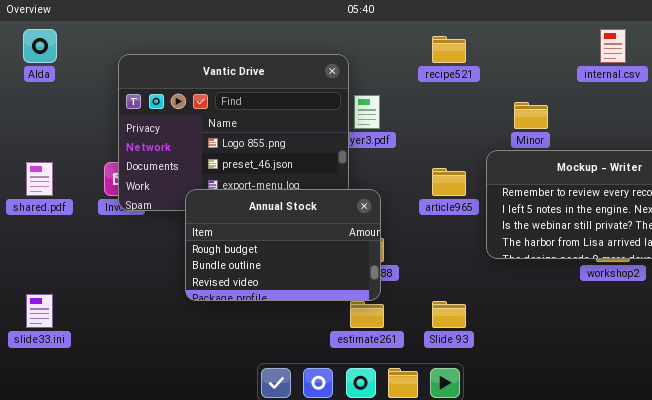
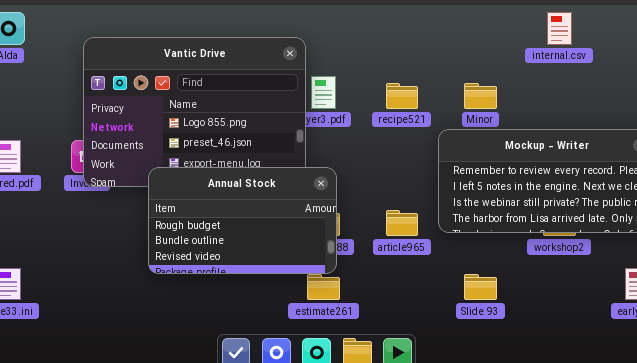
recipe521: [432,36,466,63] -> [386,83,418,109], moved
article965: [432,168,466,196] -> [386,210,418,236], moved
Slide 93: [432,301,466,328] -> [464,274,497,300], moved

